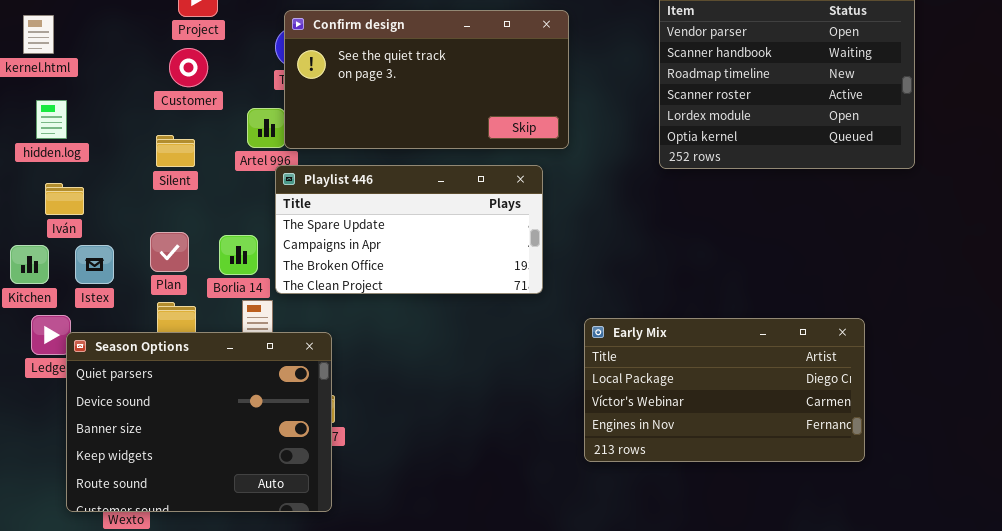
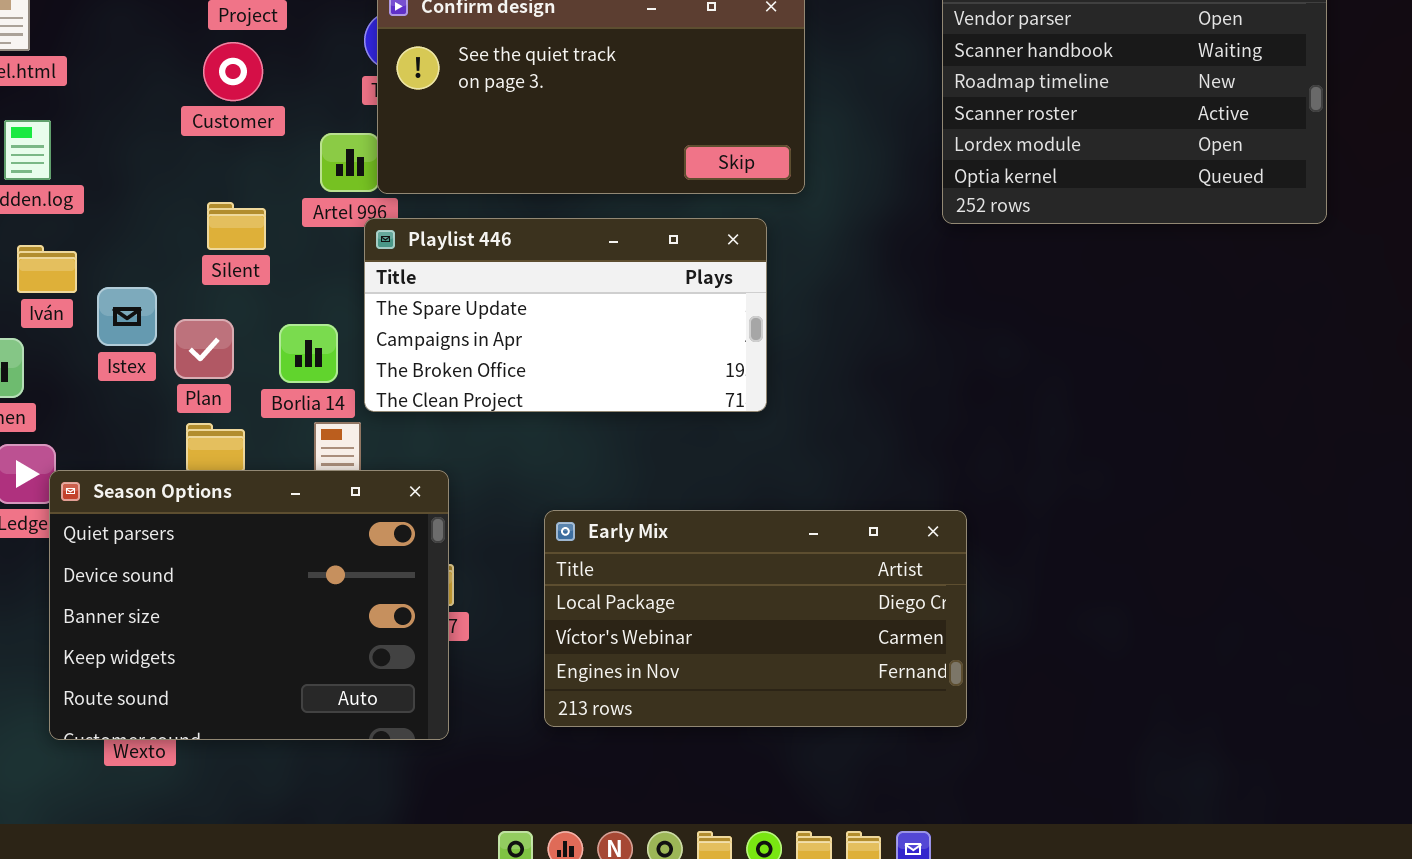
Silent: [156,135,195,167] -> [207,202,266,250], moved
Istex: [75,245,114,284] -> [97,287,157,346], moved
Early Mix: [584,318,865,462] -> [544,510,967,727], moved

